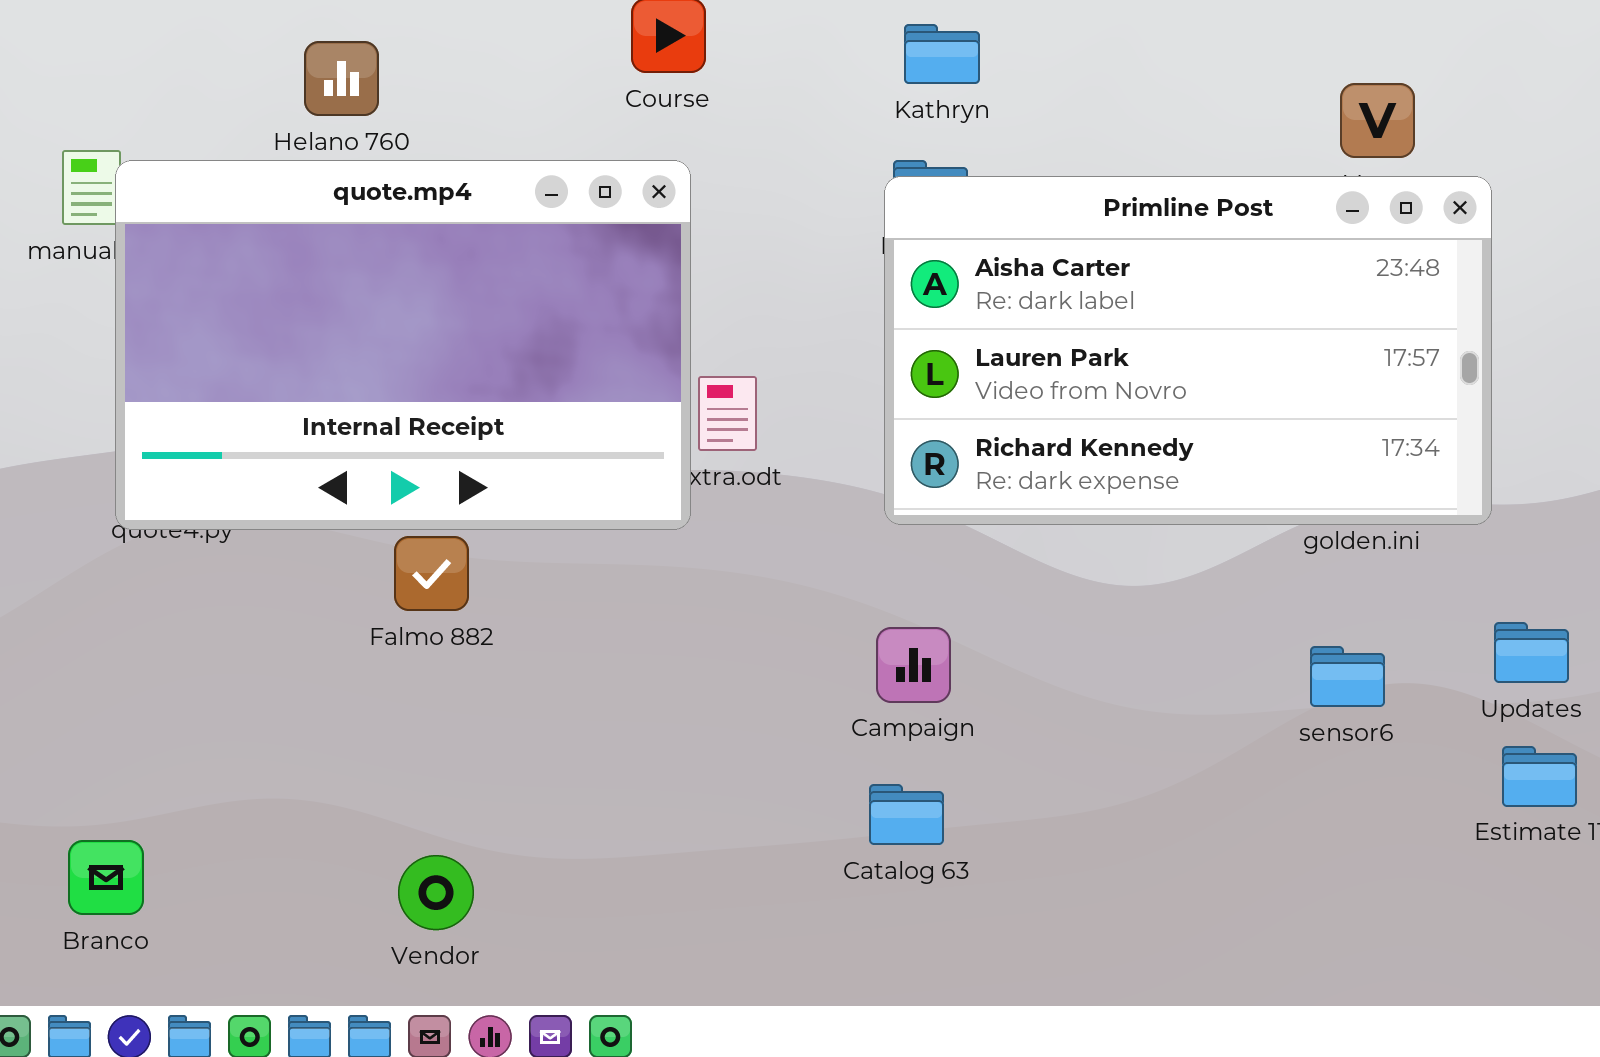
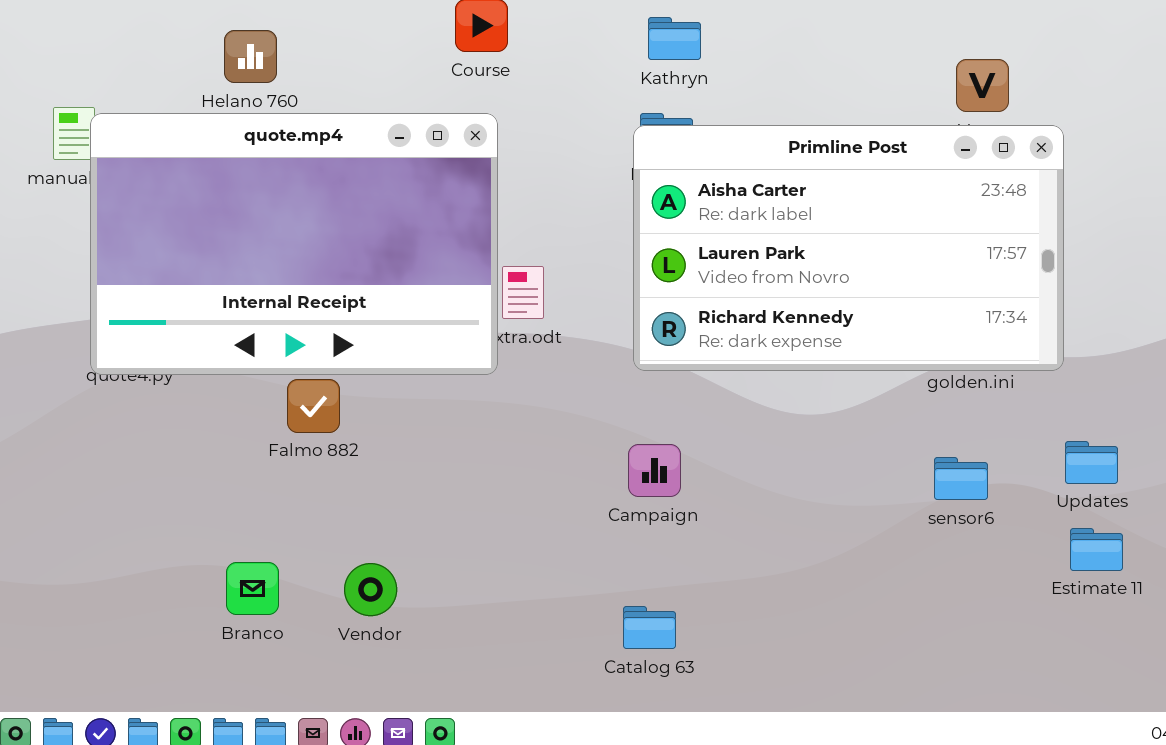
Catalog 63: [869,784,944,845] -> [623,606,676,649], moved
Branco: [68,840,144,915] -> [226,562,279,615], moved
Vendor: [398,855,474,930] -> [344,563,397,616], moved

